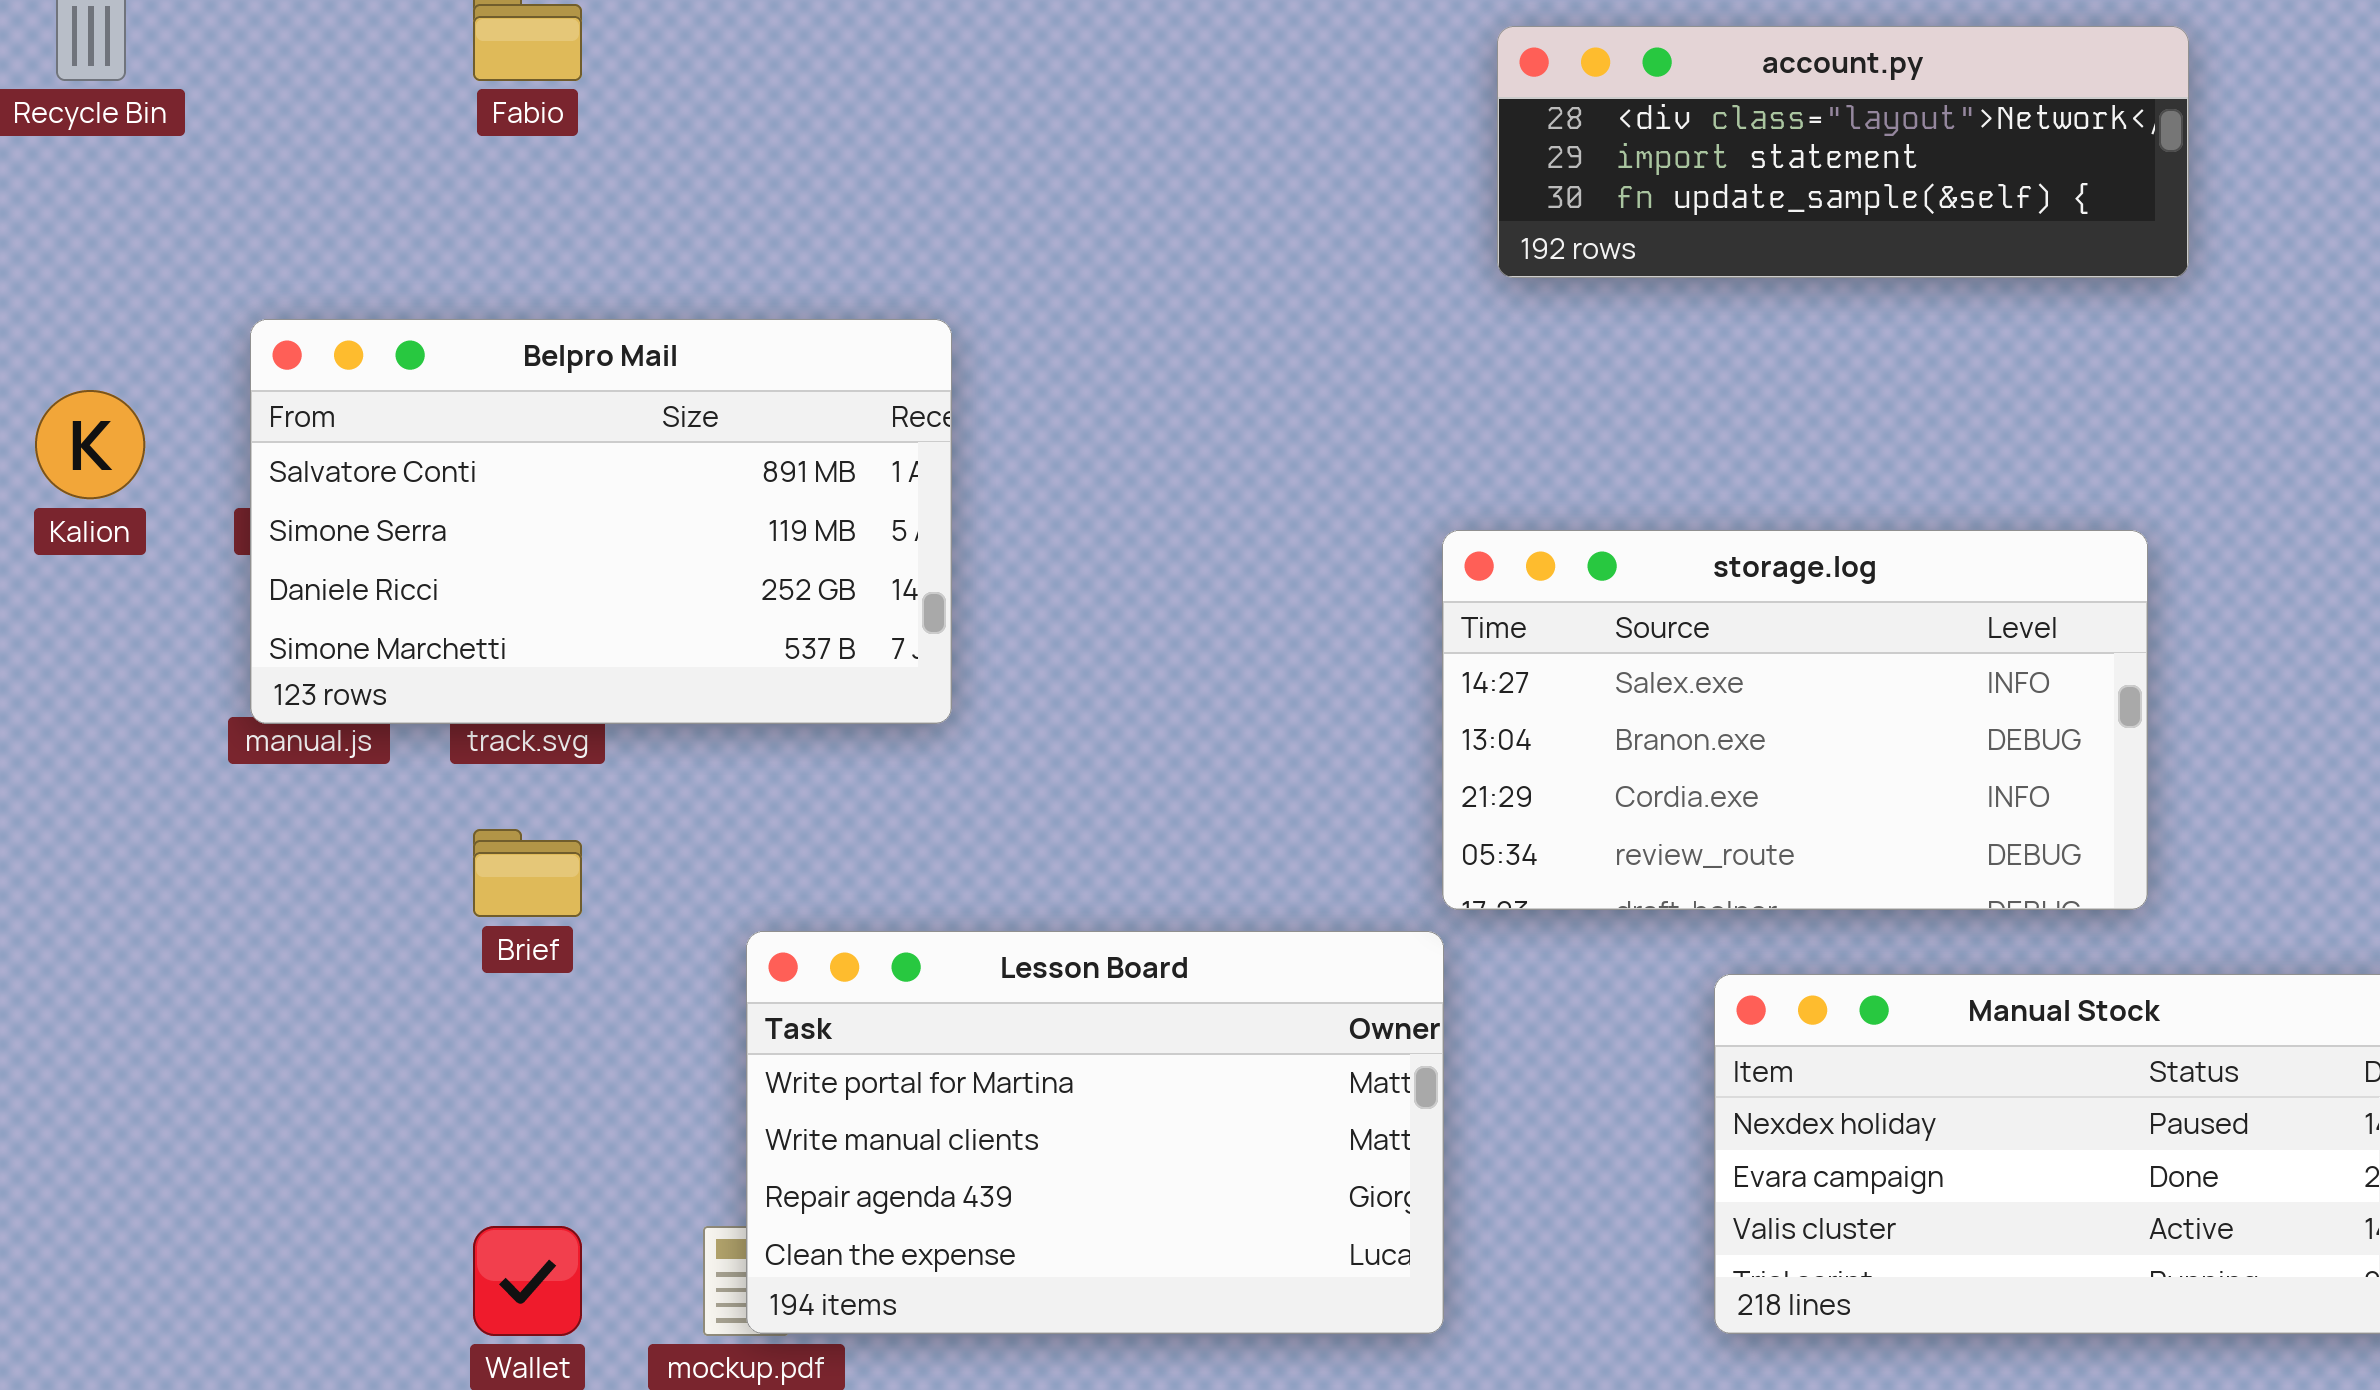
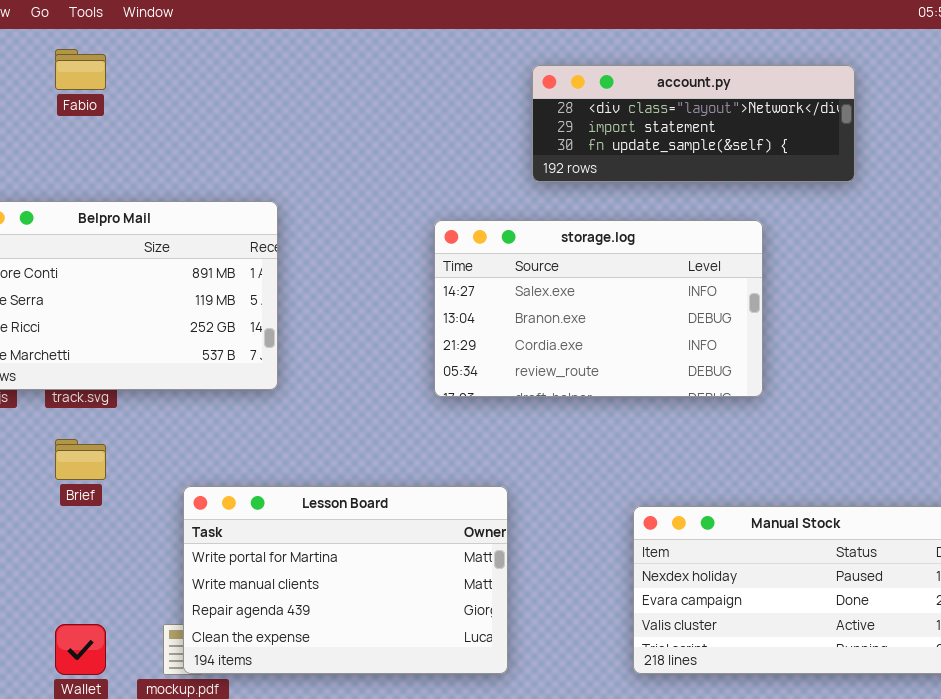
storage.log: [1442,530,2148,910] -> [434,220,763,397], moved

